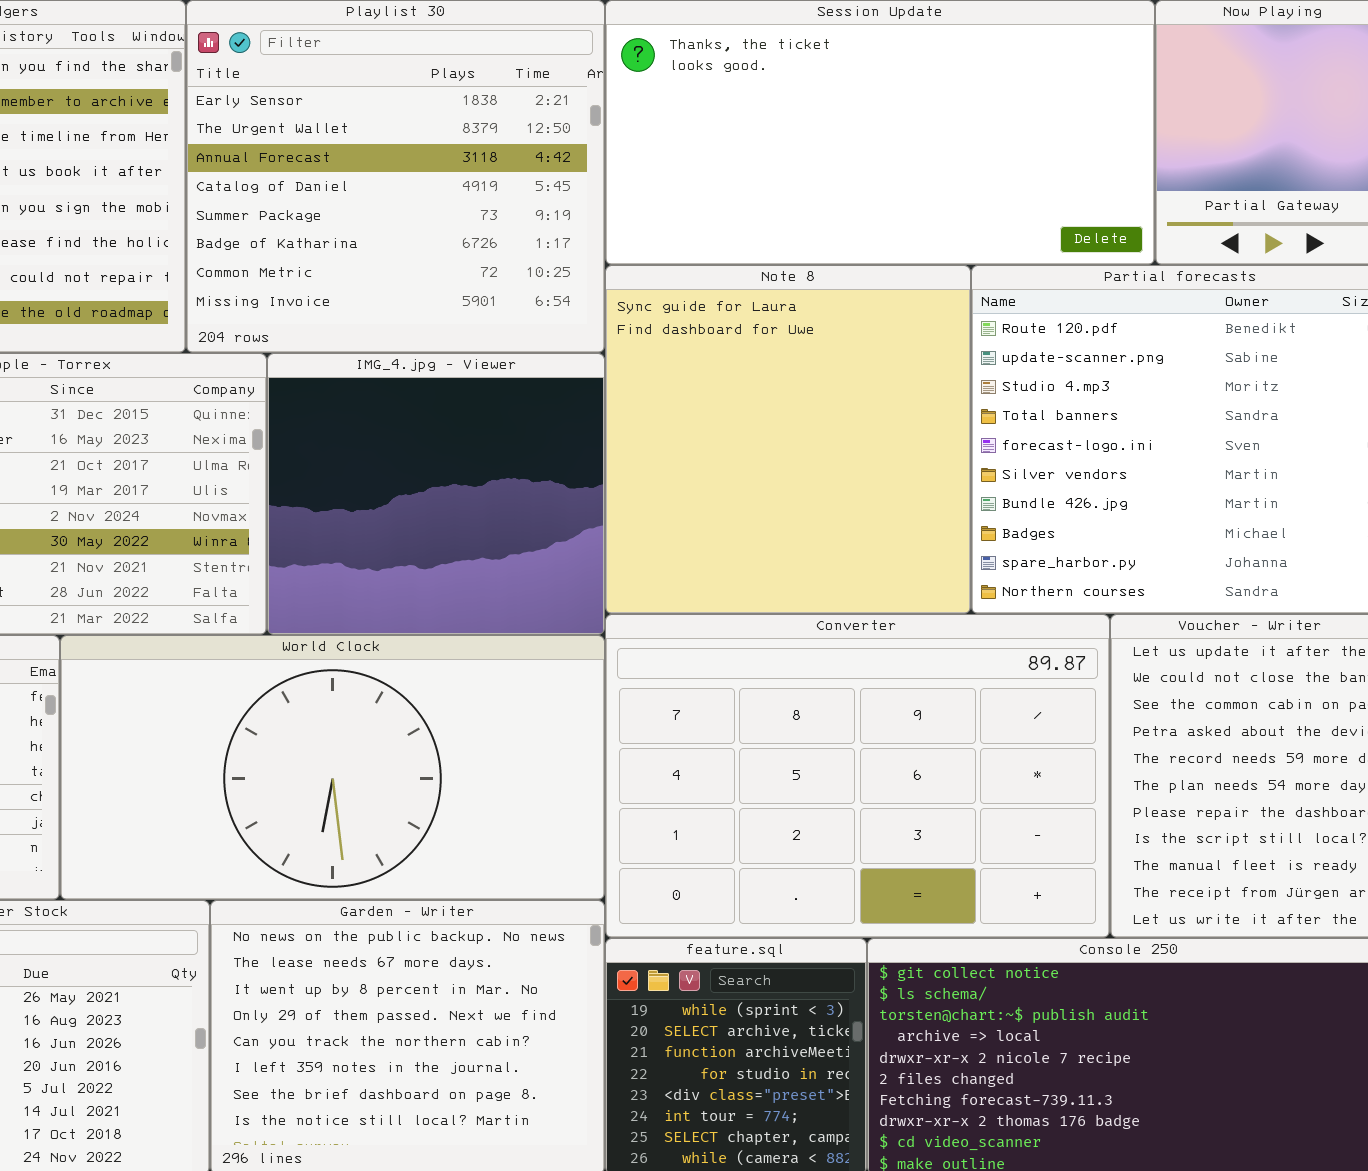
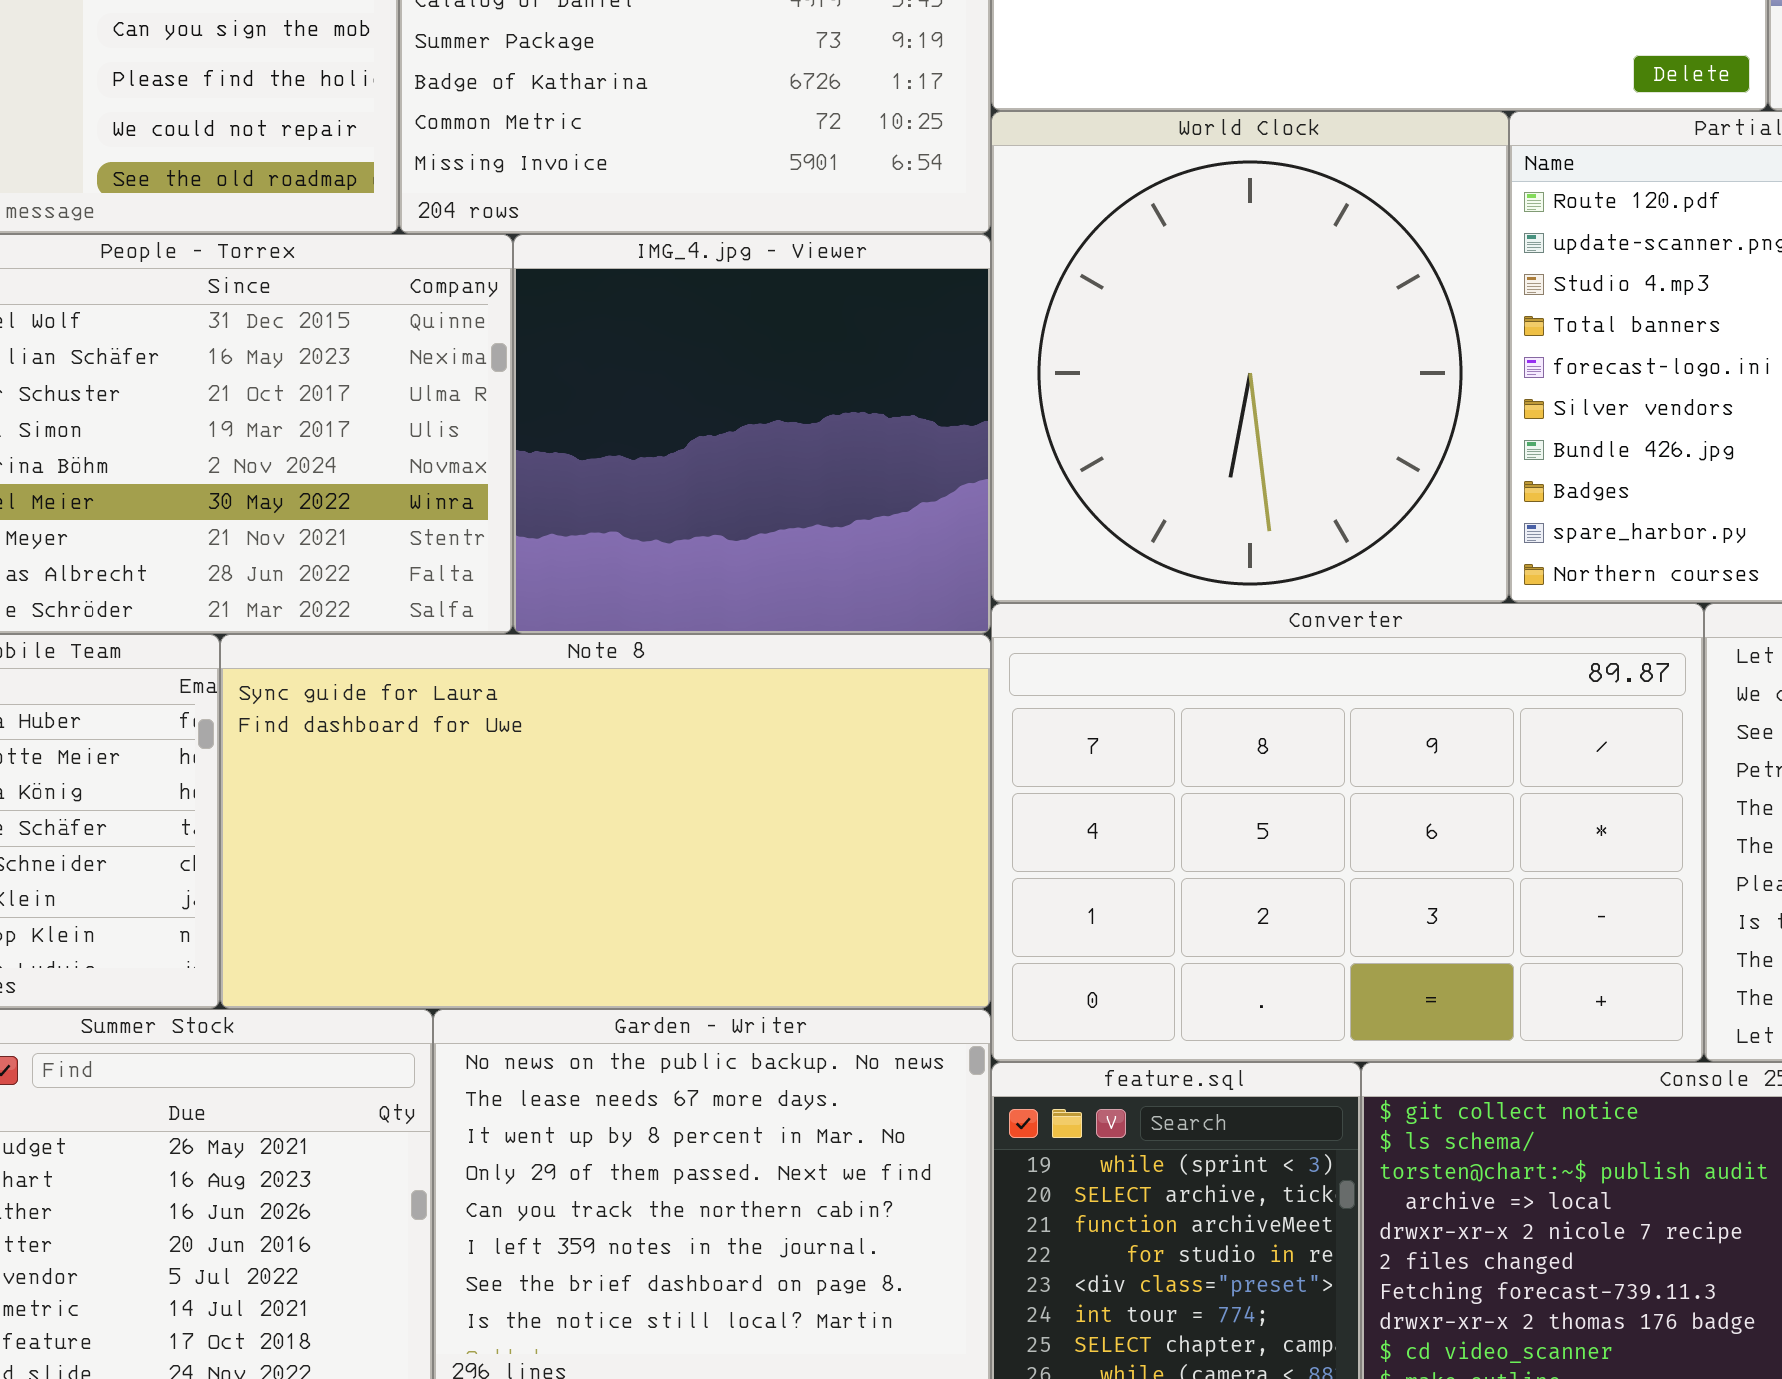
Note 8: [605,265,971,614] -> [220,634,991,1009], moved, resized
World Clock: [60,635,605,900] -> [991,111,1509,603], moved, resized

